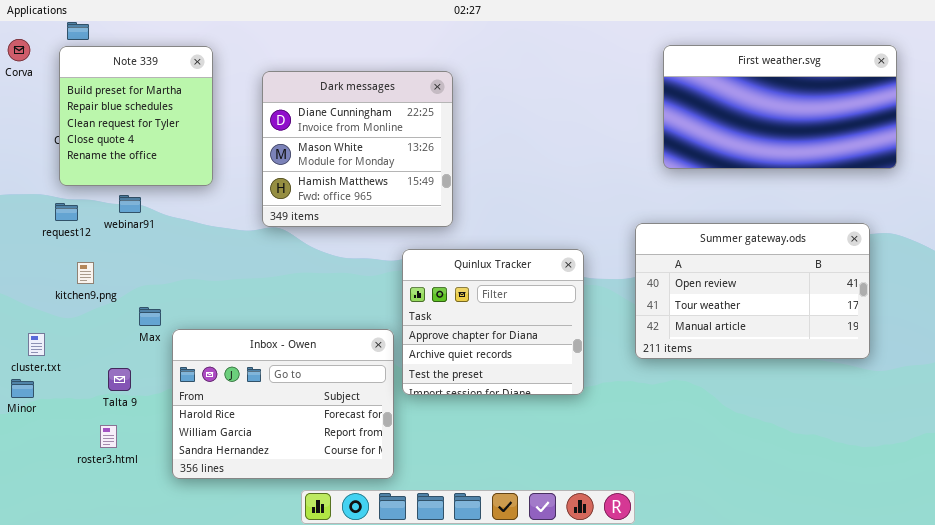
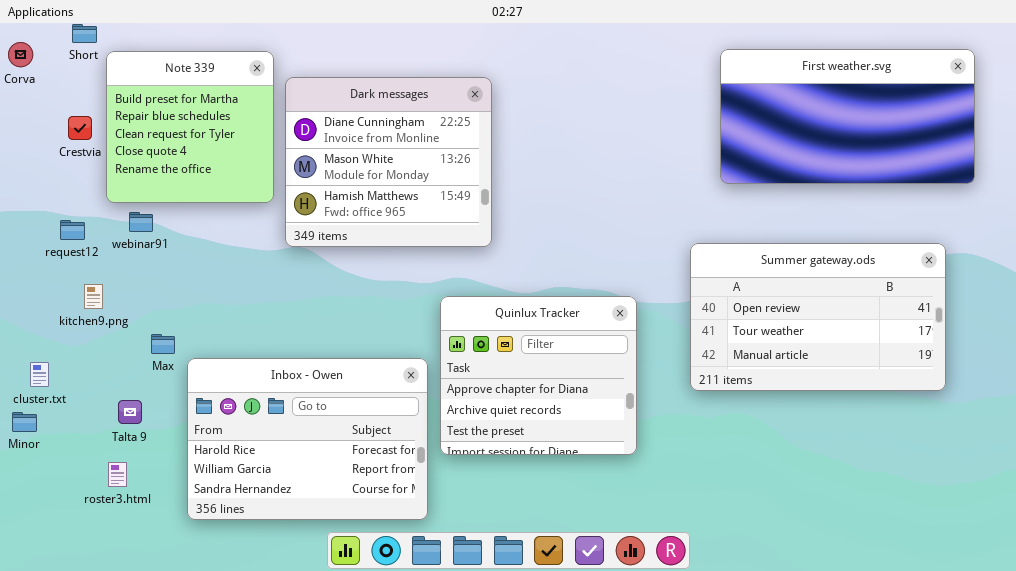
Note 339: [59,46,213,186] -> [106,51,274,203], moved
Quinlux Tracker: [402,249,584,395] -> [440,296,637,455], moved

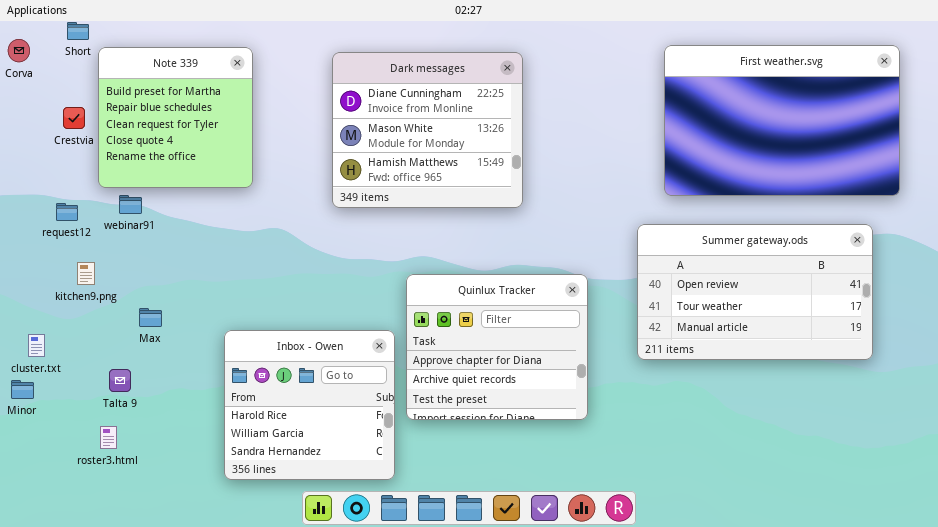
First weather.svg: [720,49,975,184] -> [664,45,900,196], resized
Dark messages: [285,77,492,247] -> [332,52,523,208], moved
Inbox - Owen: [187,358,428,520] -> [224,330,395,480], resized

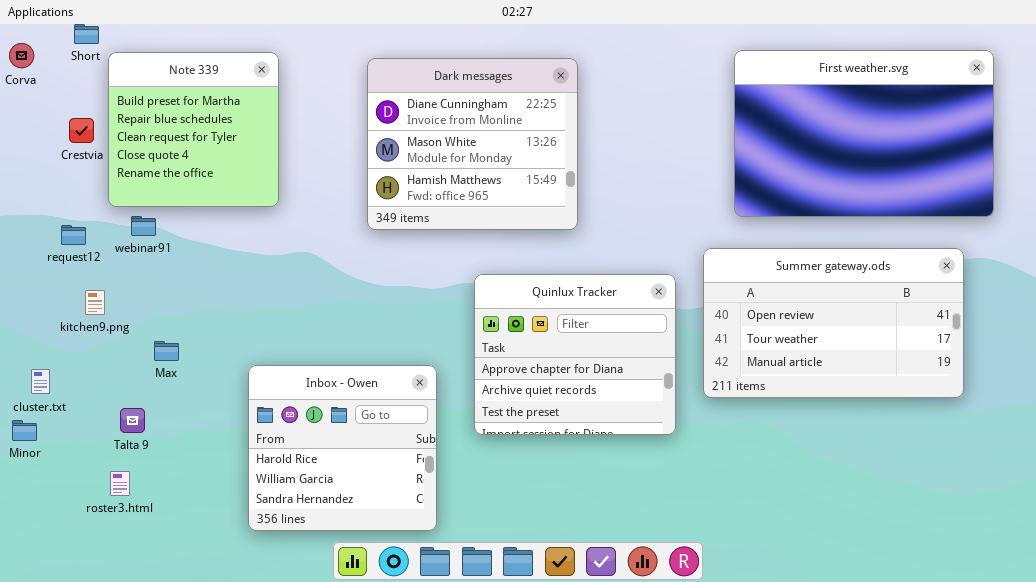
Quinlux Tracker: [406,274,588,420] -> [474,274,676,435], moved

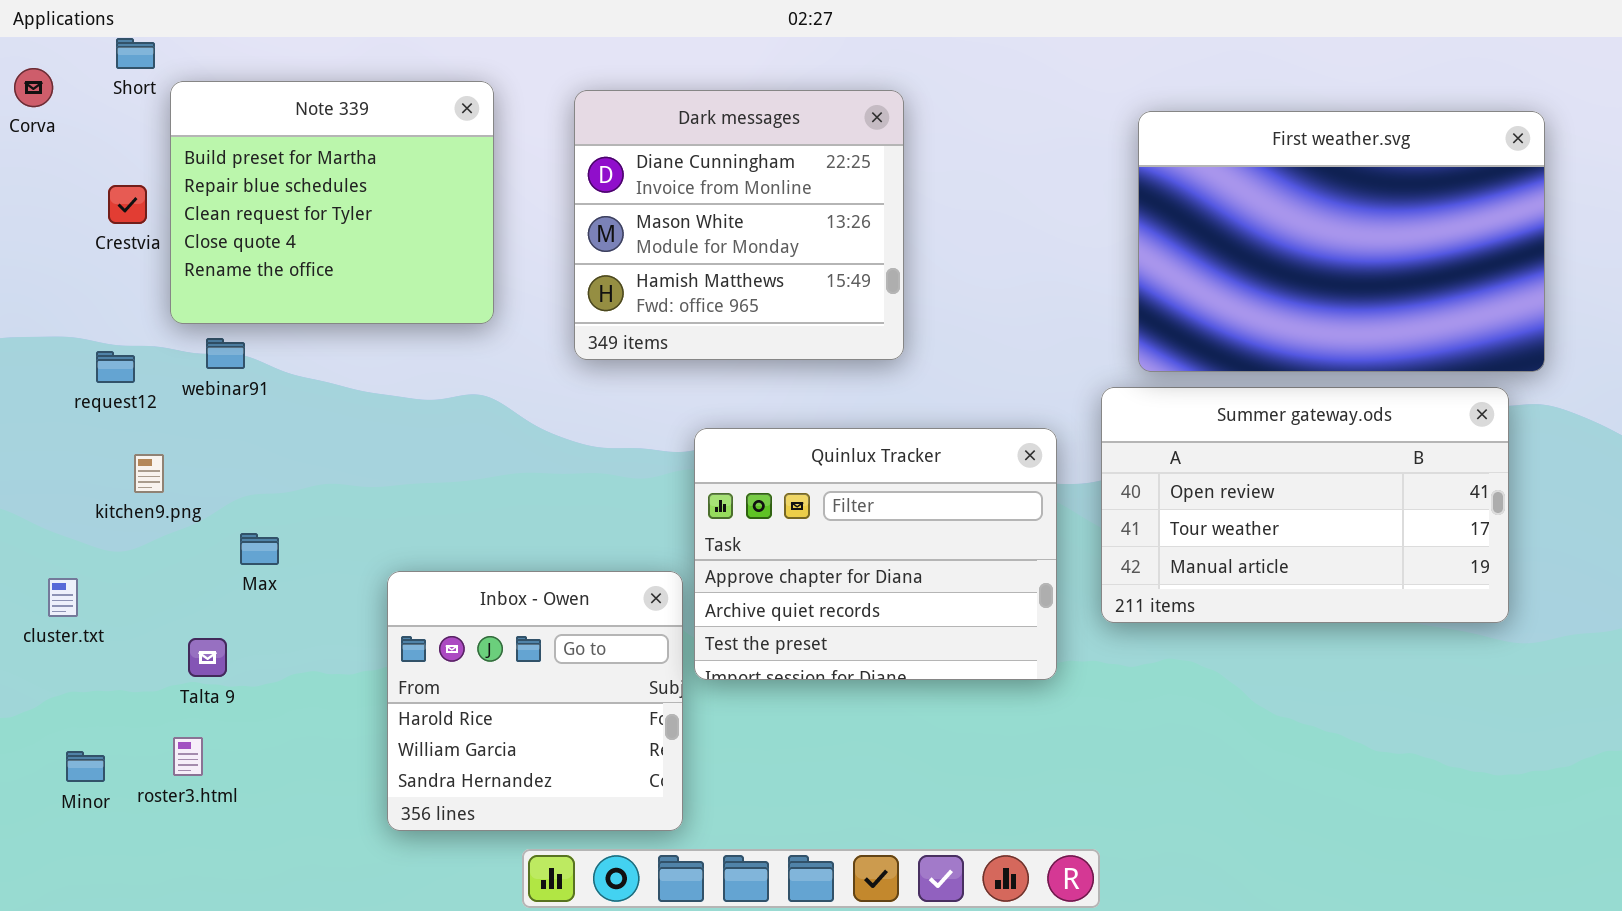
First weather.svg: [734,50,994,217] -> [1138,111,1545,372], moved
Note 339: [108,52,279,207] -> [170,81,494,324], resized
Quinlux Tracker: [474,274,676,435] -> [694,428,1057,680], resized
Minor: [12,420,37,441] -> [66,751,105,782], moved

